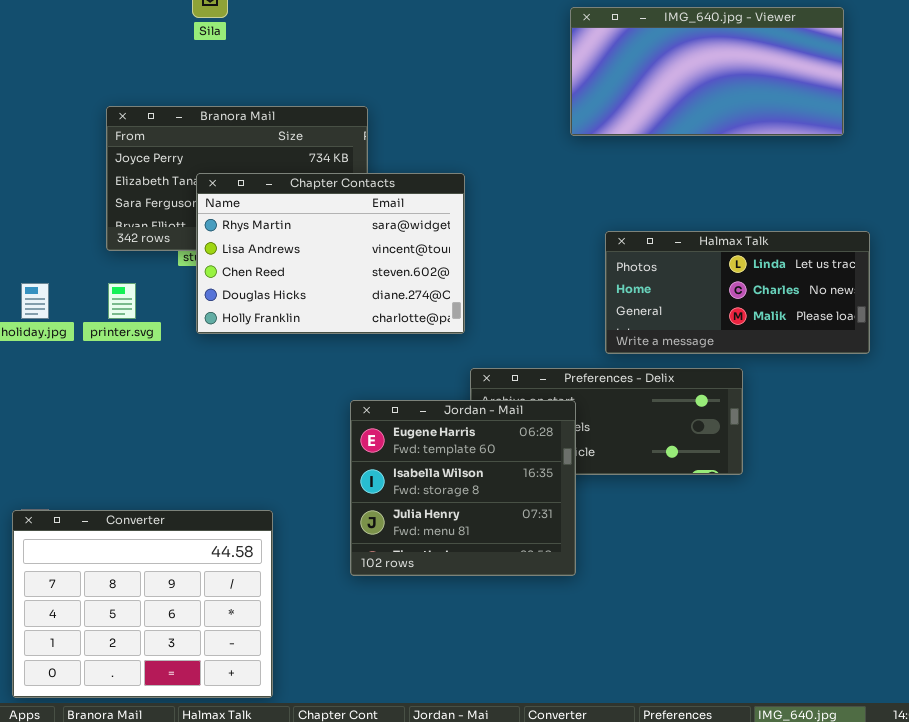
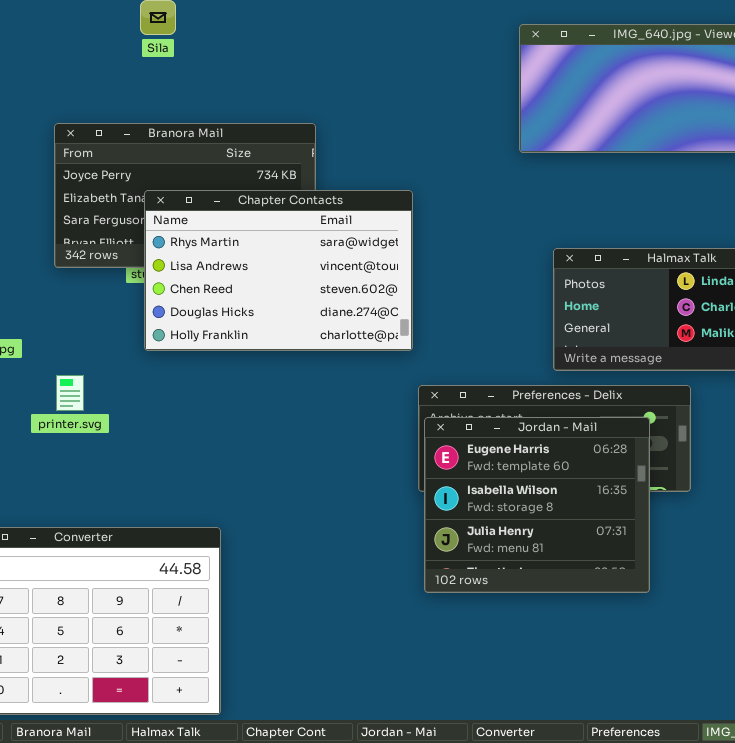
printer.svg: [108,283,136,319] -> [56,375,84,411], moved
Jordan - Mail: [350,400,576,576] -> [424,417,650,593], moved

